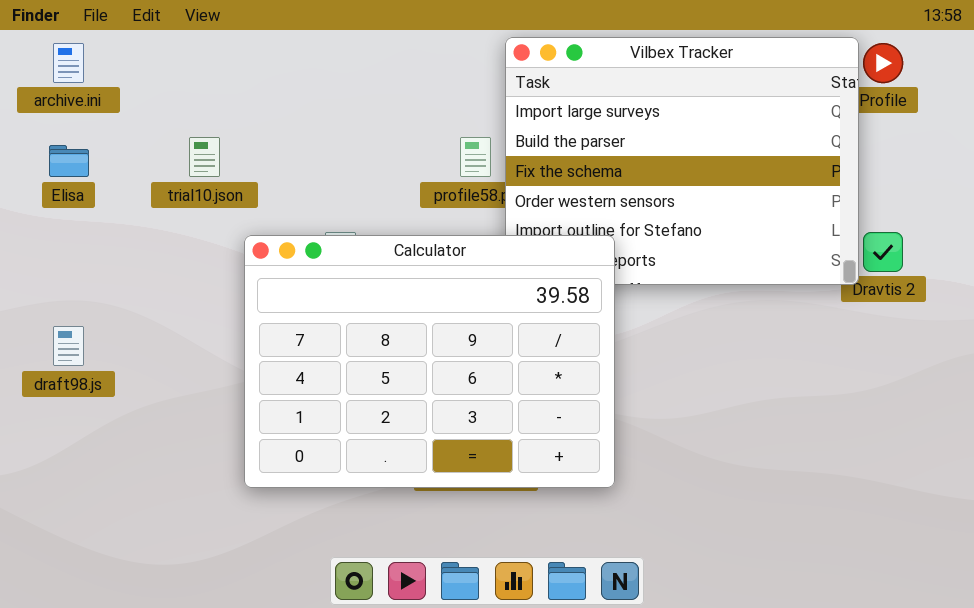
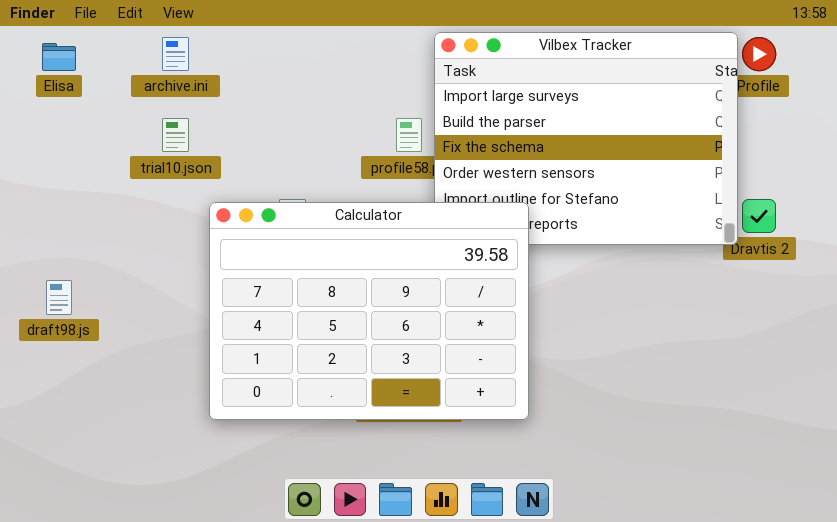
archive.ini: [53,43,84,83] -> [162,37,189,71], moved
Elisa: [49,145,89,177] -> [42,43,76,71], moved

